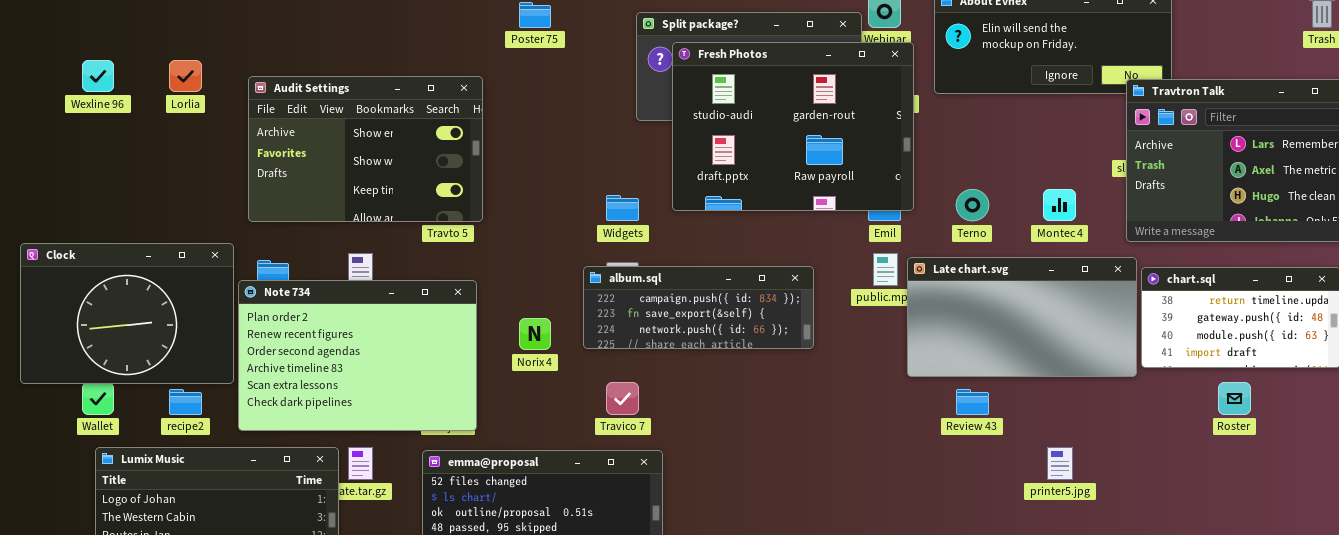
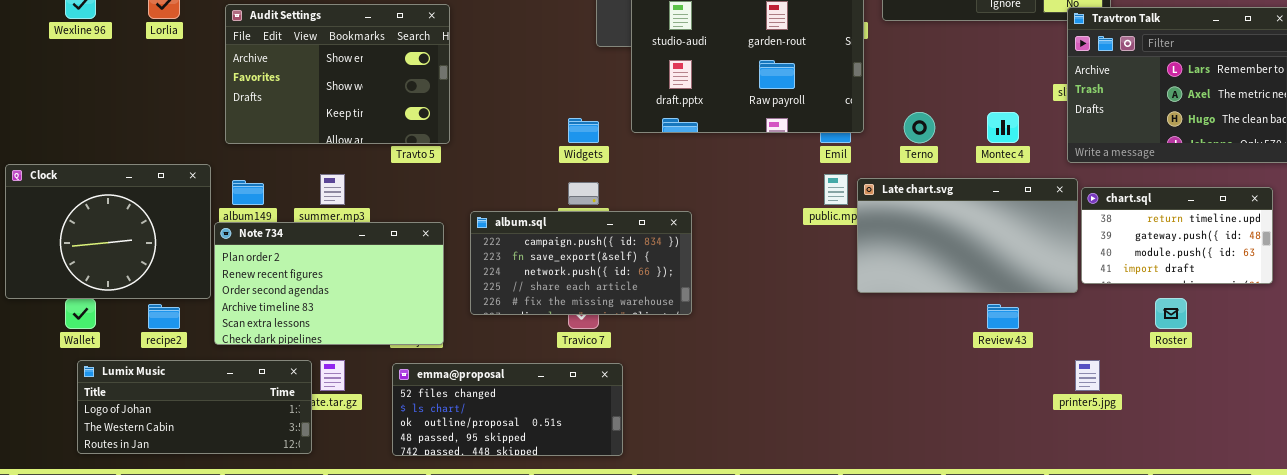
album.sql: [583,266,814,349] -> [470,211,692,315], moved, resized
Note 734: [238,280,477,431] -> [214,222,444,345], resized
Review 43: [956,389,989,415] -> [987,304,1019,329], moved
printer5.jpg: [1047,447,1073,480] -> [1075,360,1100,391], moved

